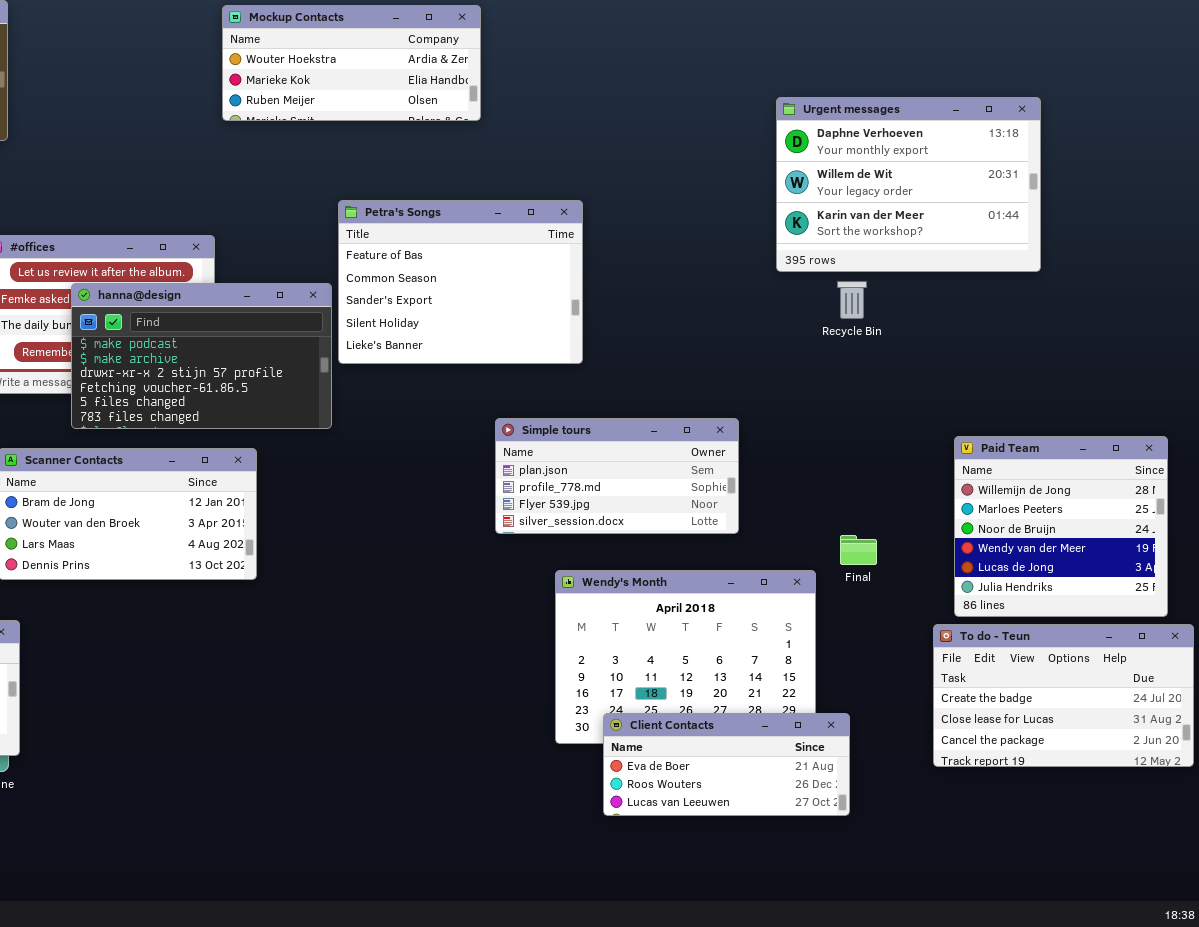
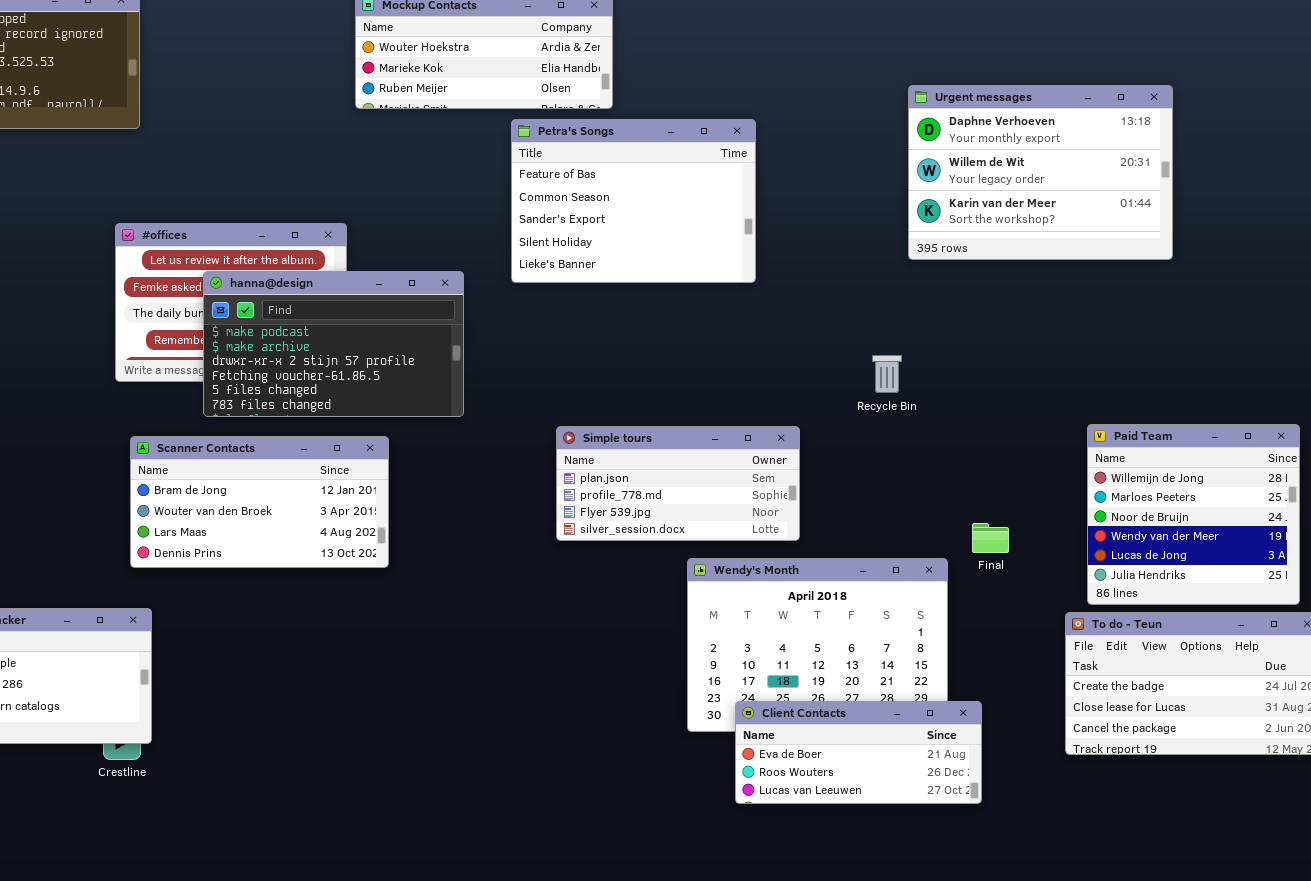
Petra's Songs: [338,200,583,364] -> [511,119,756,283], moved
Recycle Bin: [837,281,867,319] -> [872,355,902,393], moved
Simple tours: [495,418,739,534] -> [556,426,800,541], moved

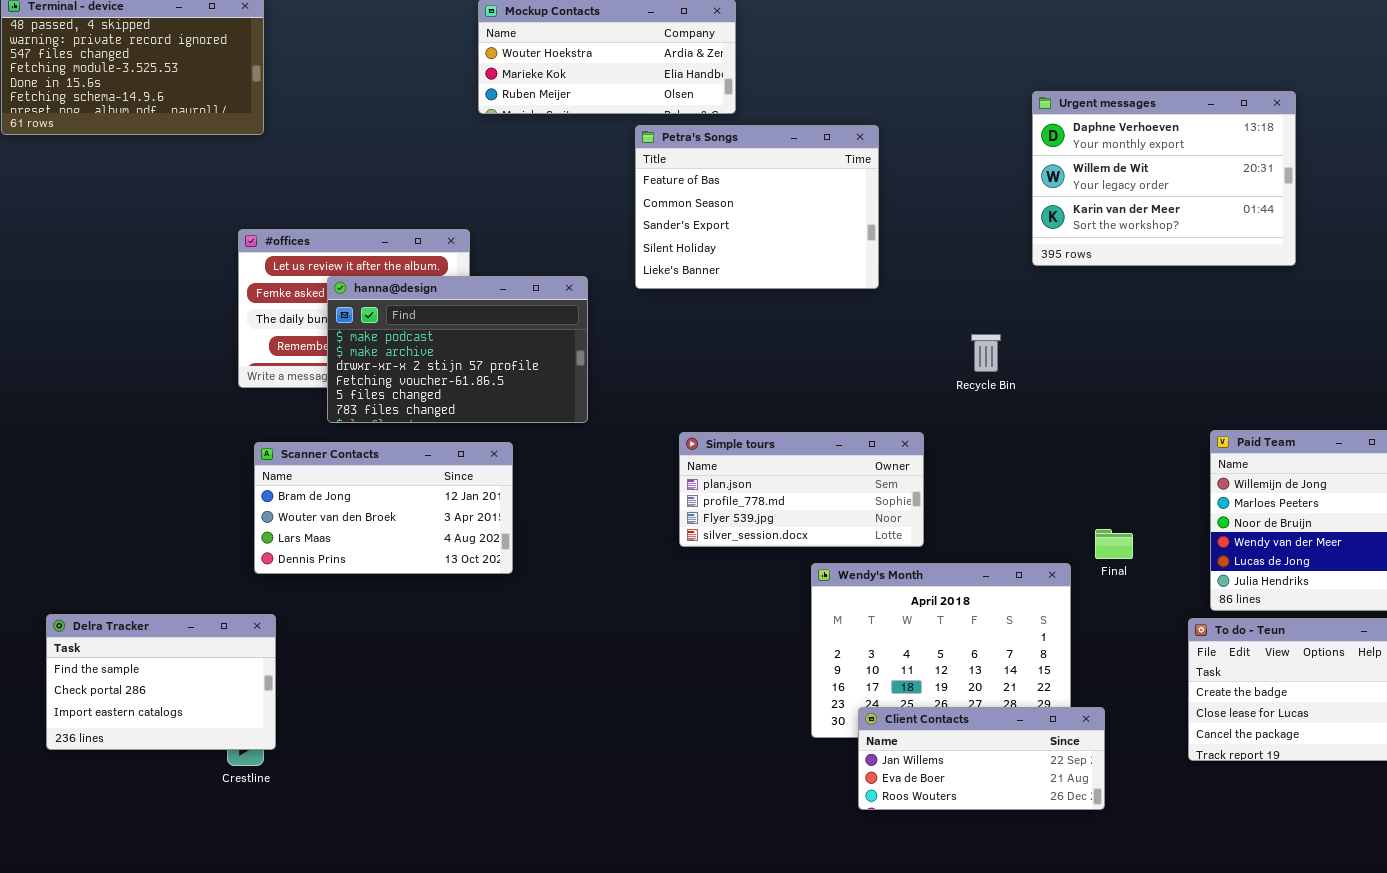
Recycle Bin: [872,355,902,393] -> [971,334,1001,372], moved
Client Contacts: [735,701,982,804] -> [858,707,1105,810], scrolled up 1 row

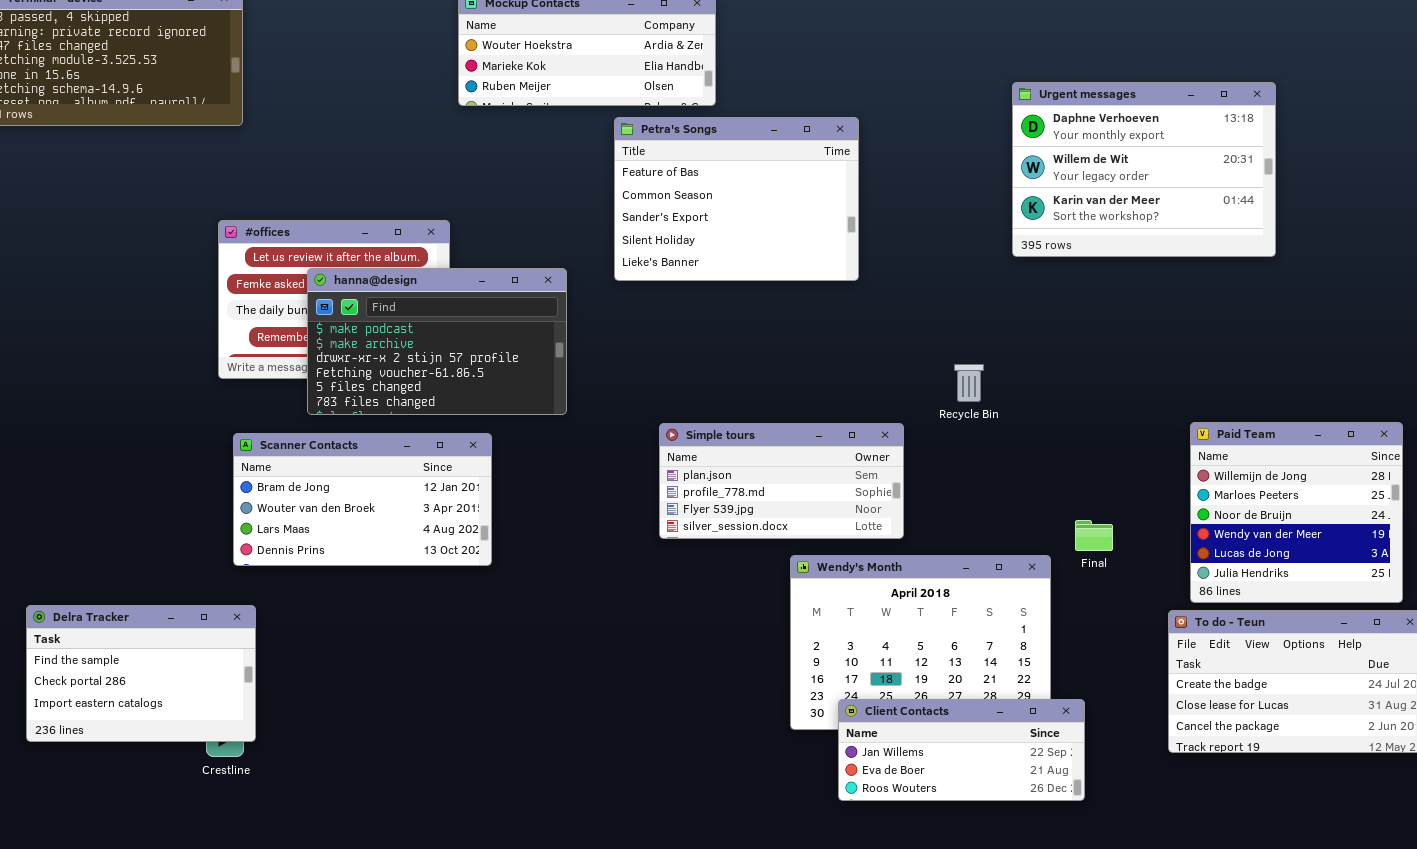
Recycle Bin: [971,334,1001,372] -> [954,364,984,402], moved

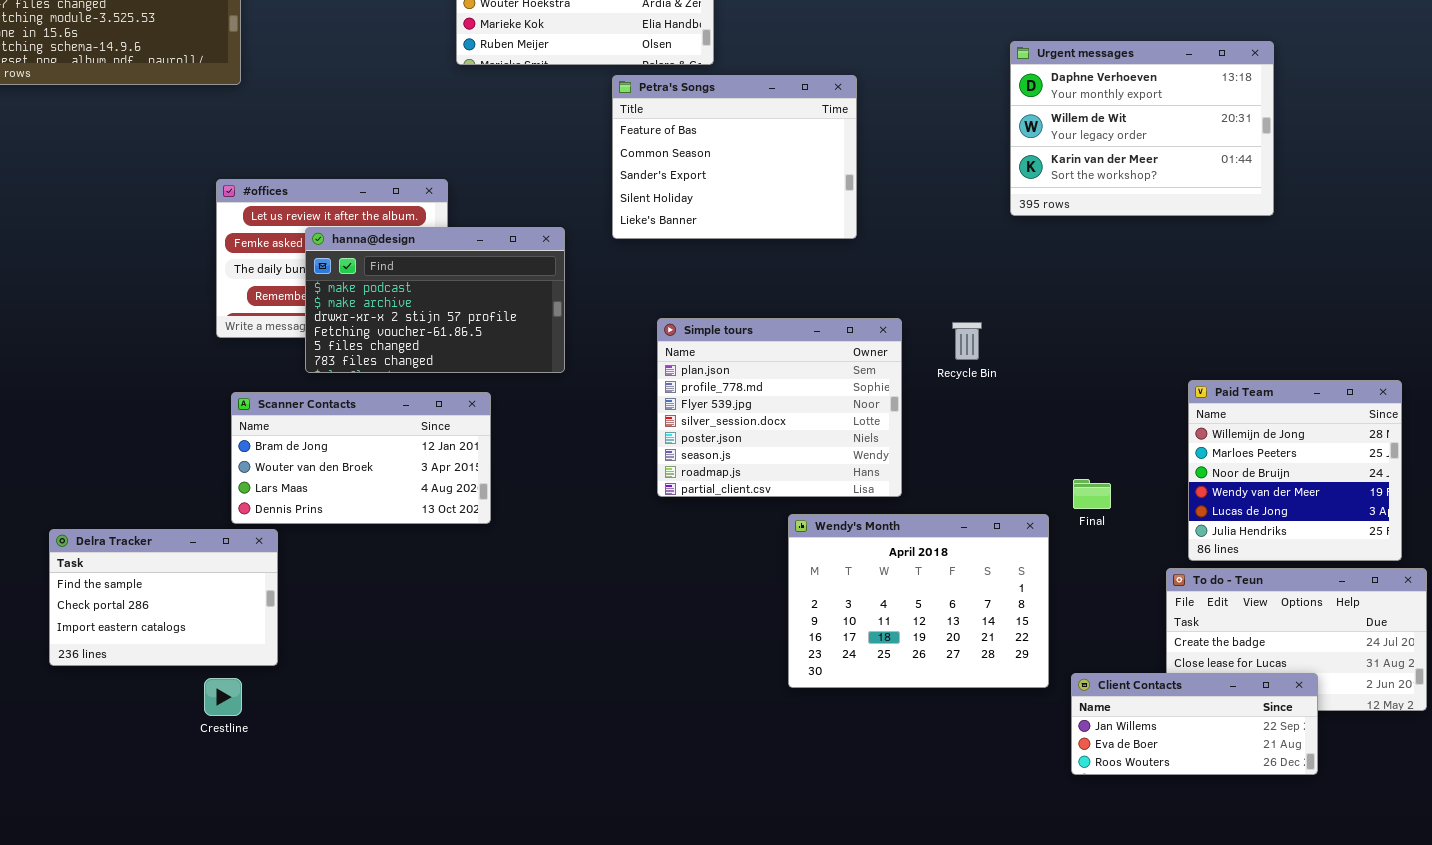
Simple tours: [659,423,904,539] -> [657,318,902,497], resized
Delra Tracker: [26,605,256,742] -> [49,529,278,666], moved
Client Contacts: [838,699,1085,801] -> [1071,673,1318,775], moved

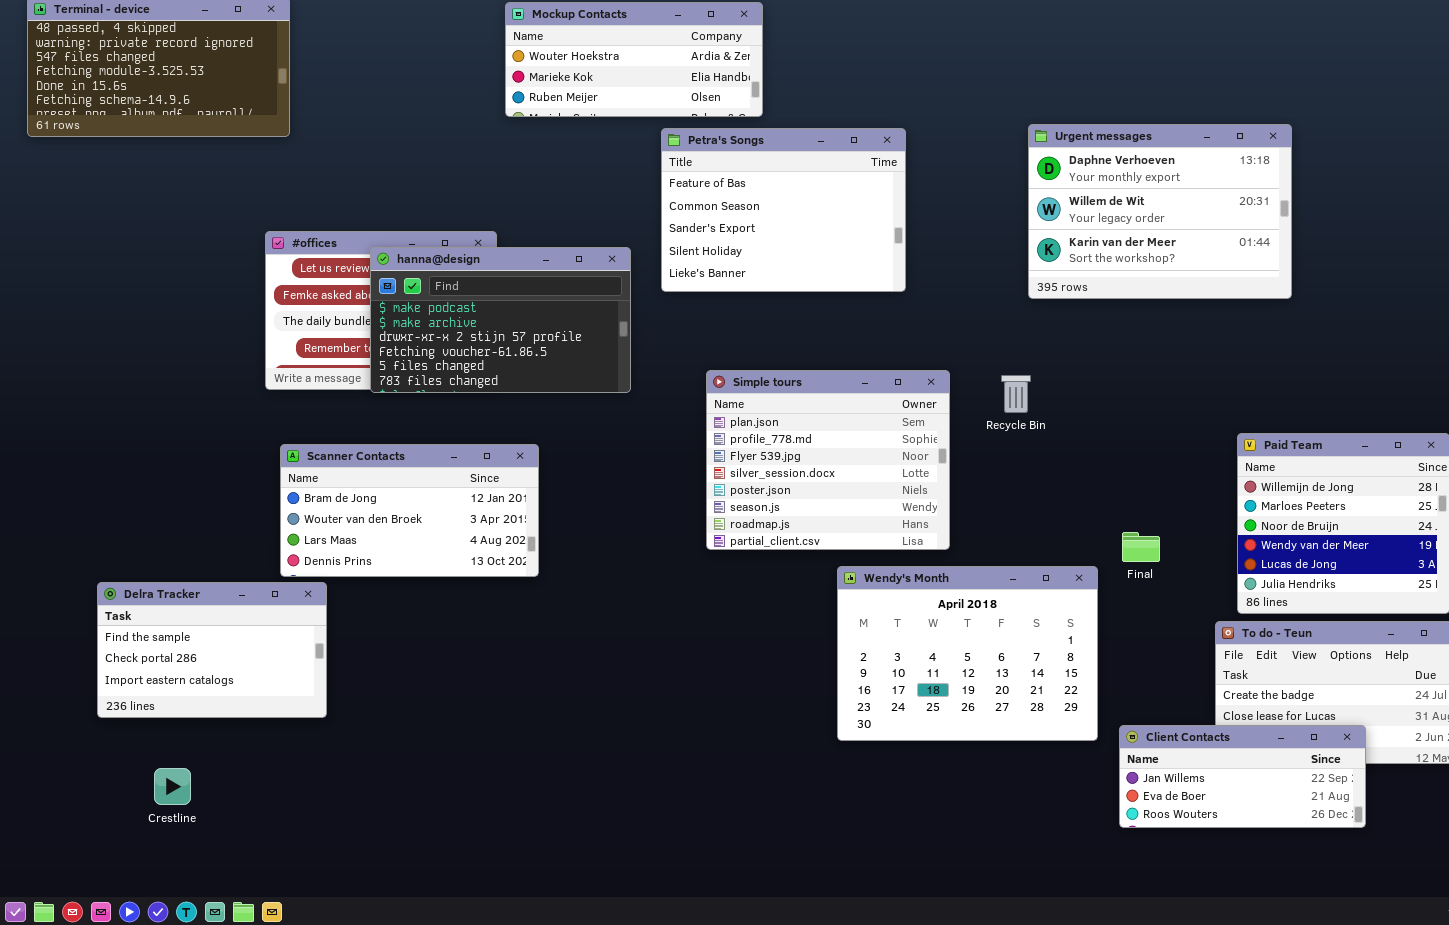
Urgent messages: [1010,41,1274,216] -> [1028,124,1292,299], moved
hanna@design: [305,227,565,373] -> [370,247,631,393], moved
Crestline: [204,678,242,716] -> [154,768,191,805], moved

